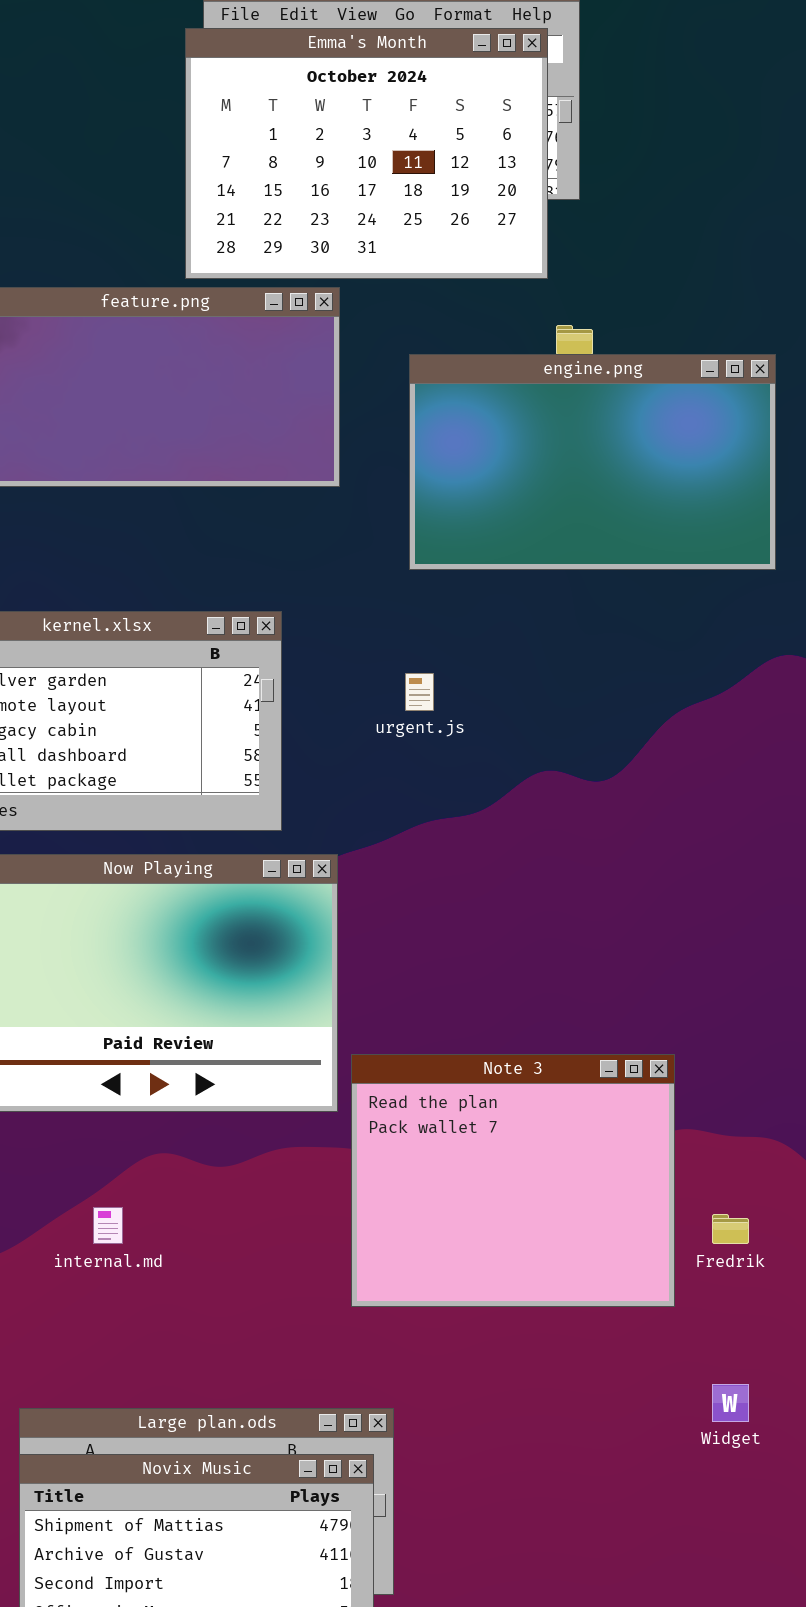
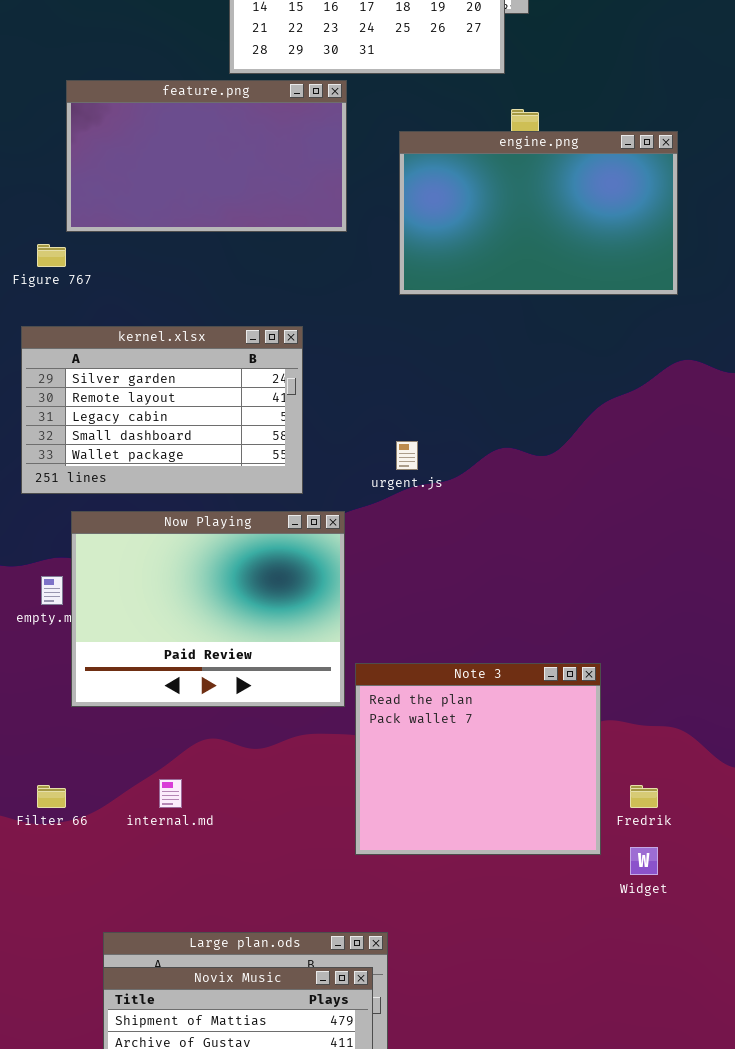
urgent.js: [405,673,434,711] -> [396,441,418,470], moved
Widget: [712,1384,749,1422] -> [630,847,658,875], moved

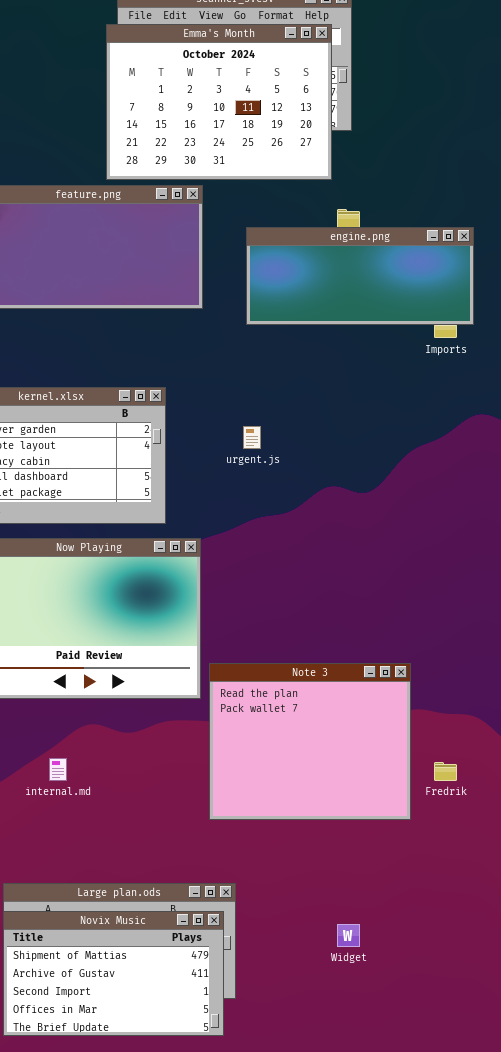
engine.png: [399,131,678,295] -> [246,227,474,325], resized
urgent.js: [396,441,418,470] -> [243,426,261,449], moved
Widget: [630,847,658,875] -> [337,924,360,947], moved

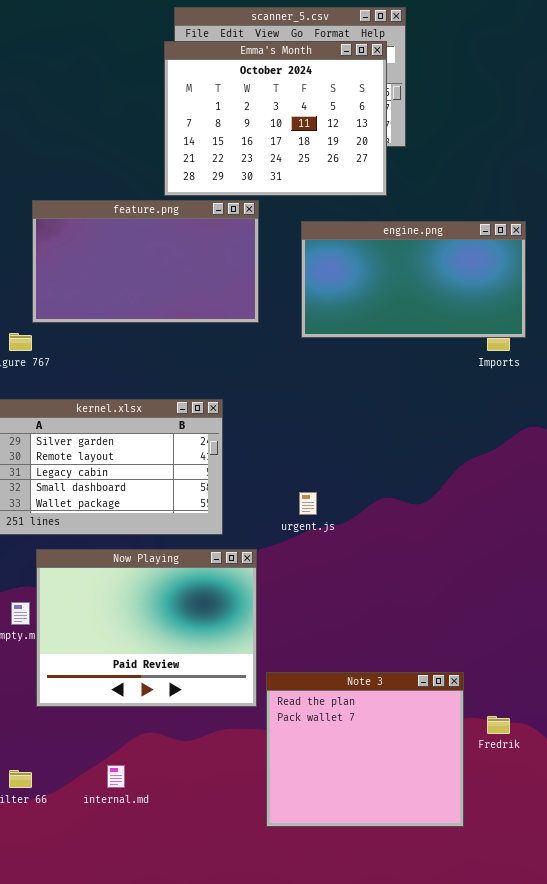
engine.png: [246,227,474,325] -> [301,221,526,338], resized
urgent.js: [243,426,261,449] -> [299,492,317,515], moved
Fredrik: [434,762,457,781] -> [487,716,510,734], moved

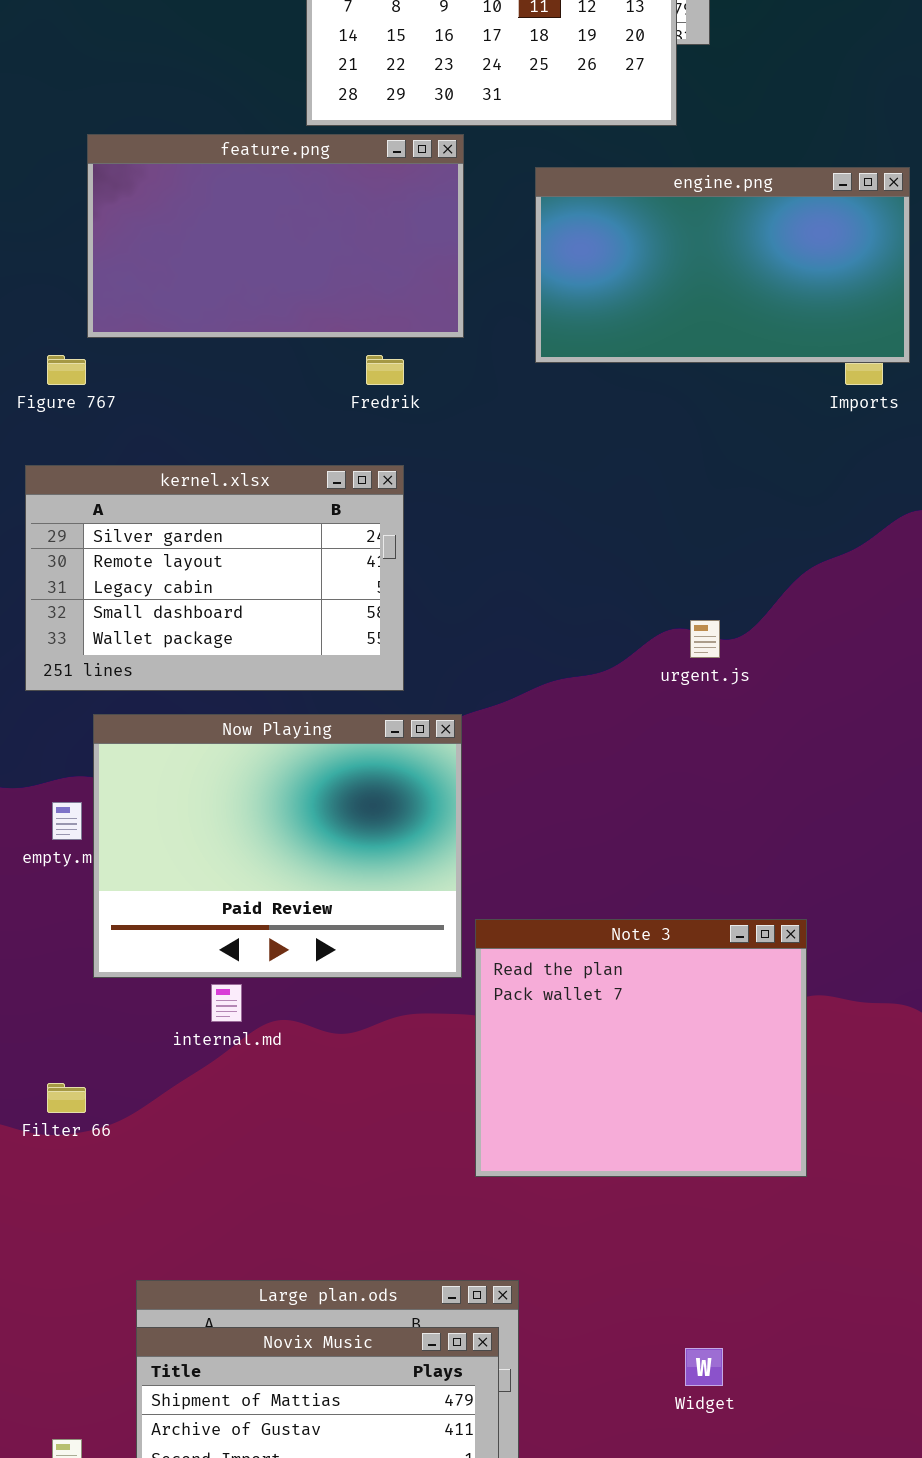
urgent.js: [299,492,317,515] -> [690,620,720,658], moved
Fredrik: [487,716,510,734] -> [366,355,404,385], moved
internal.md: [107,765,125,788] -> [211,984,242,1022], moved

